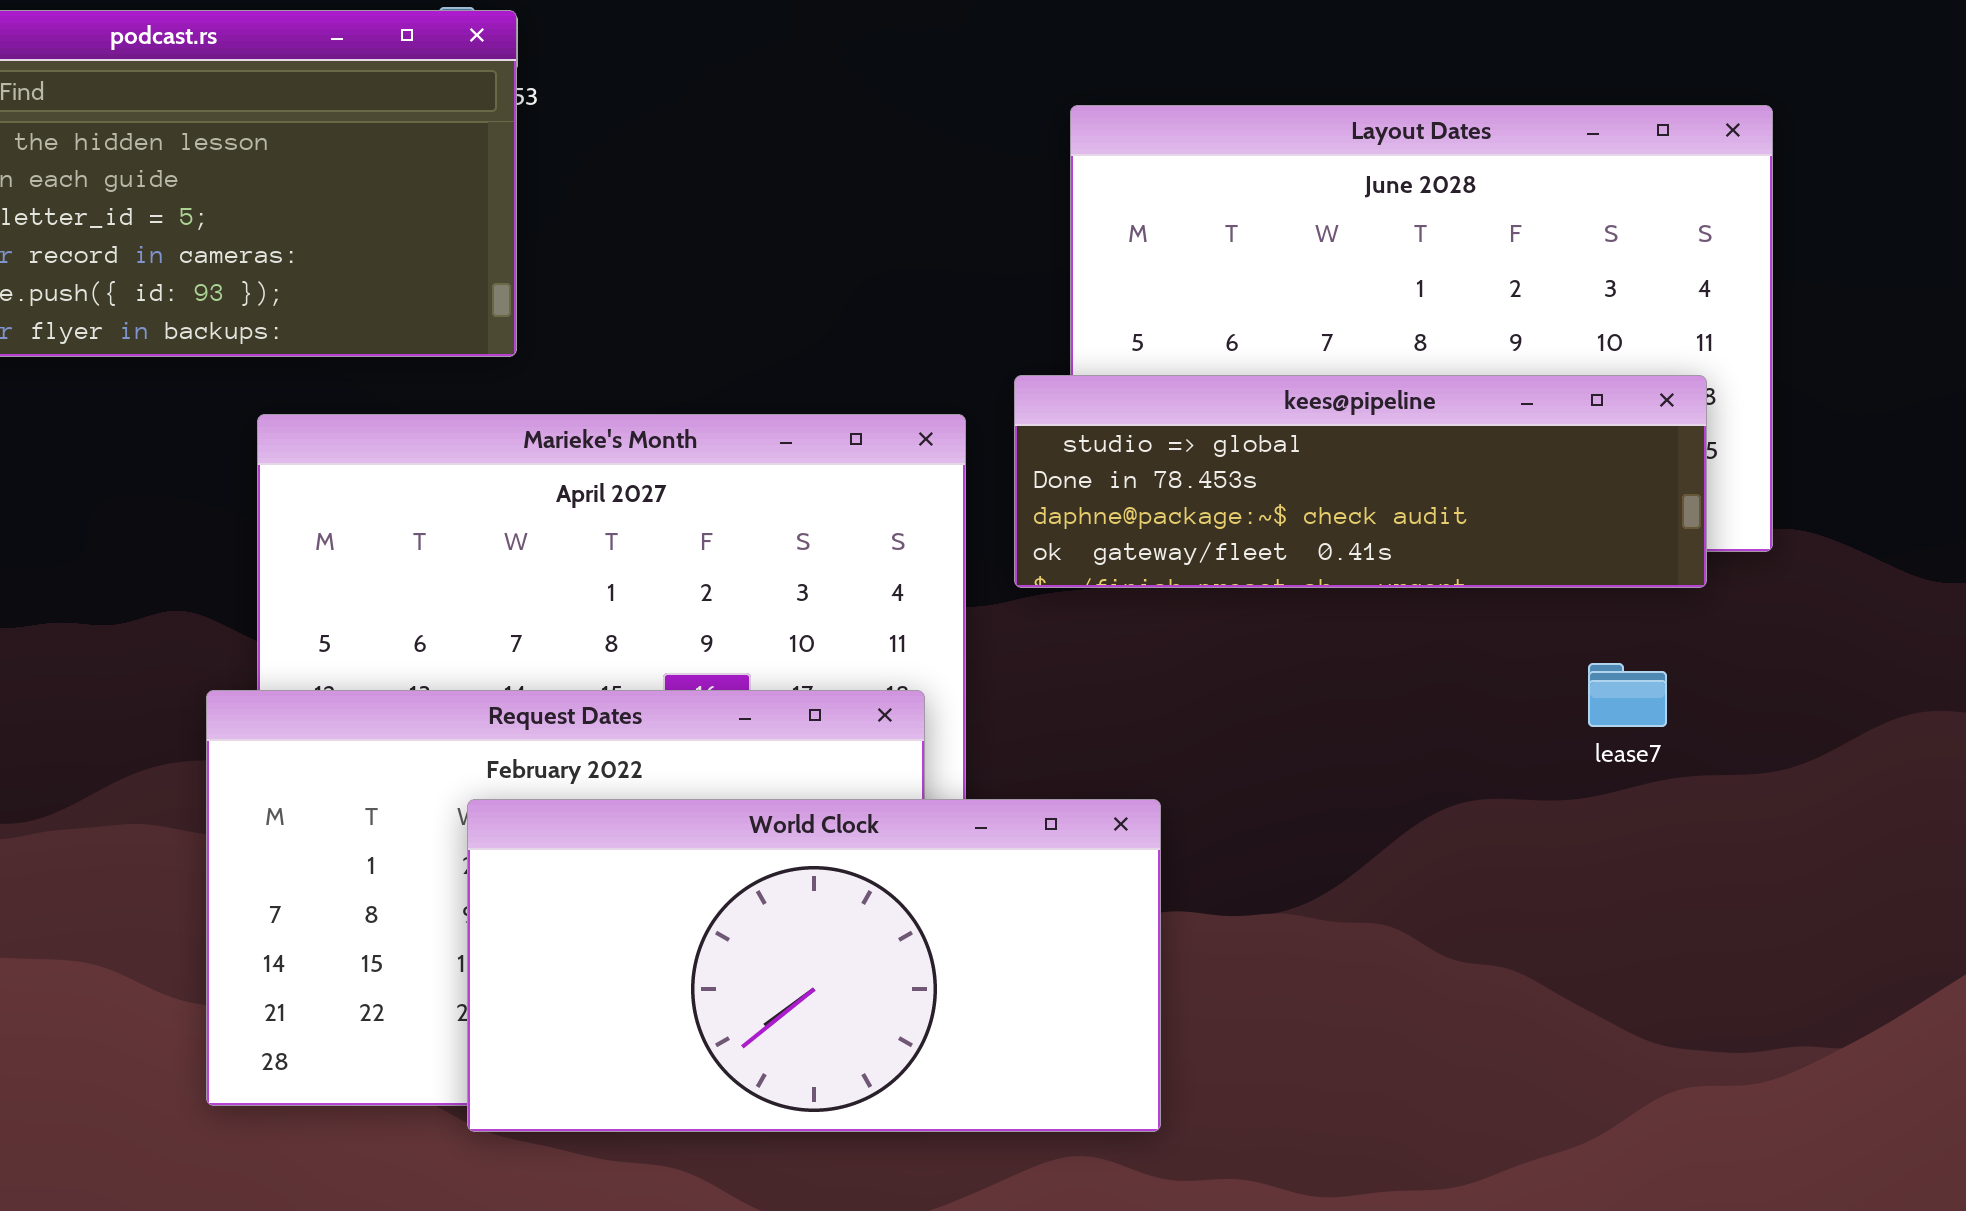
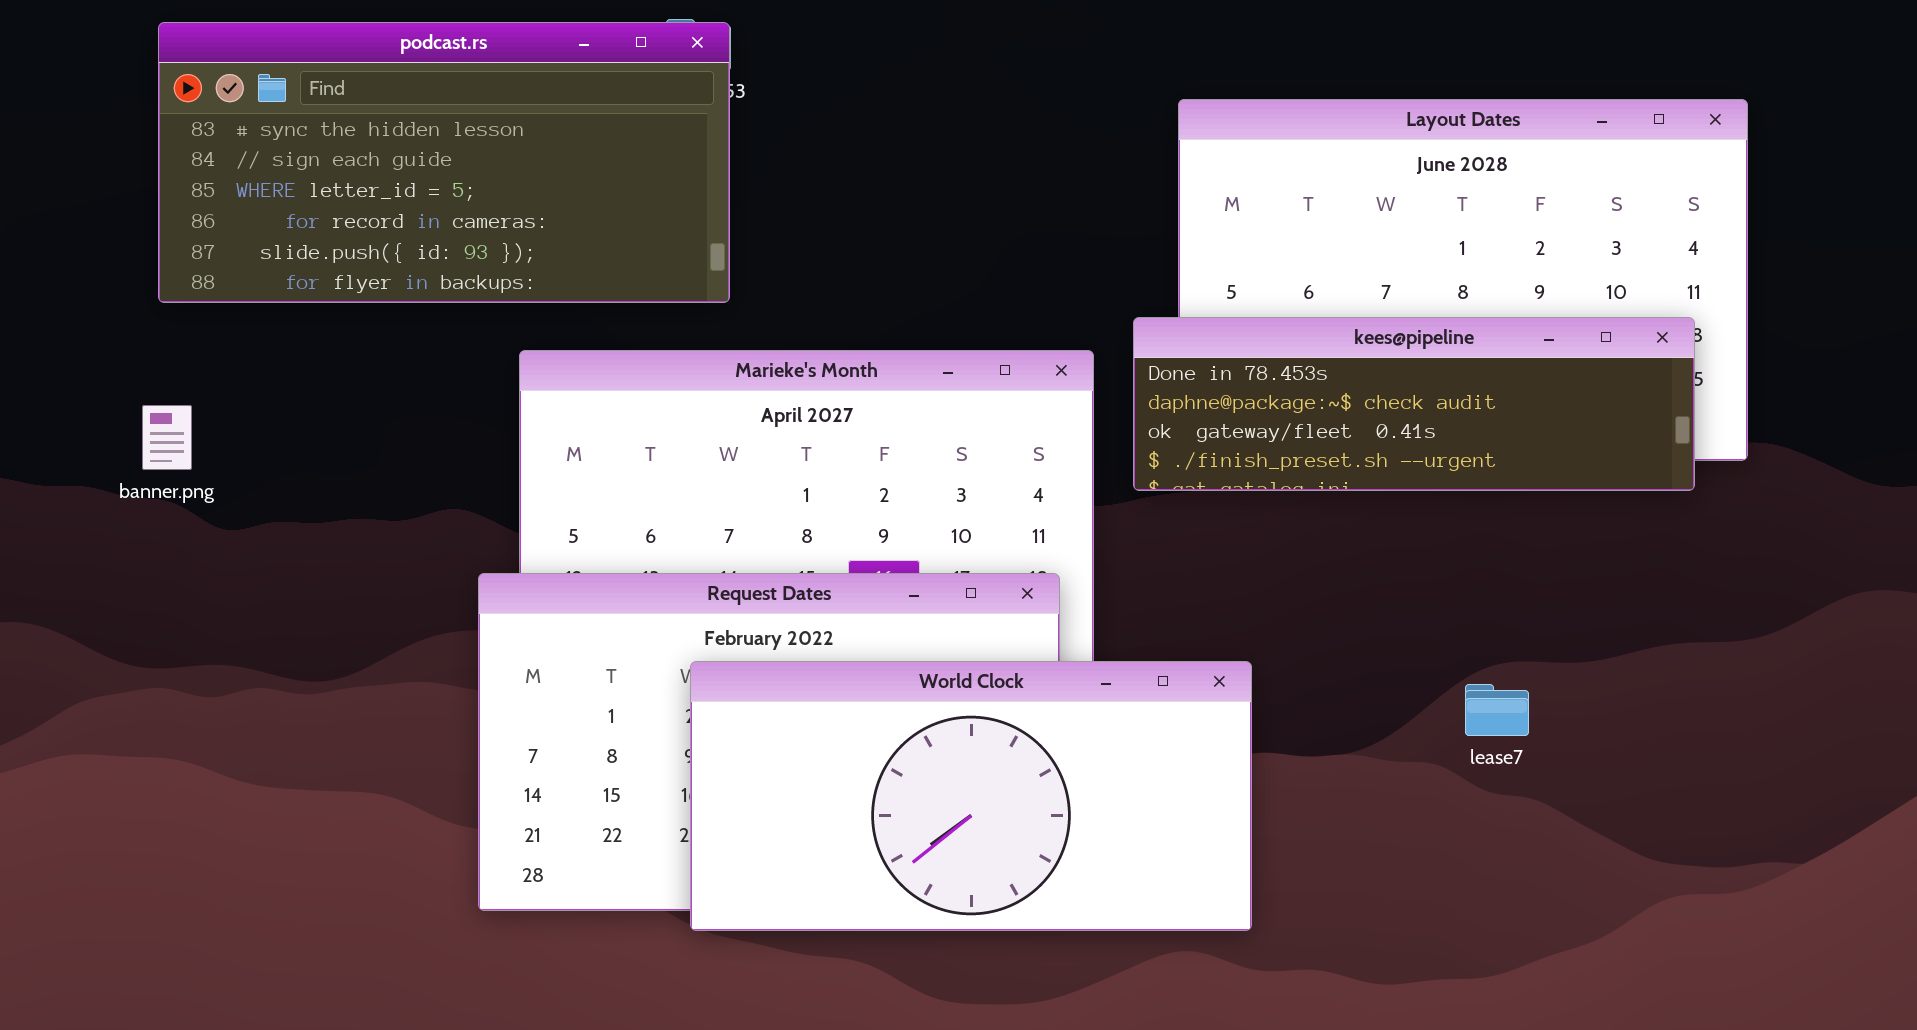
kees@pipeline: [1014,375,1707,588] -> [1133,317,1695,491], scrolled down 1 row
lease7: [1588,663,1667,727] -> [1465,684,1529,736], moved

